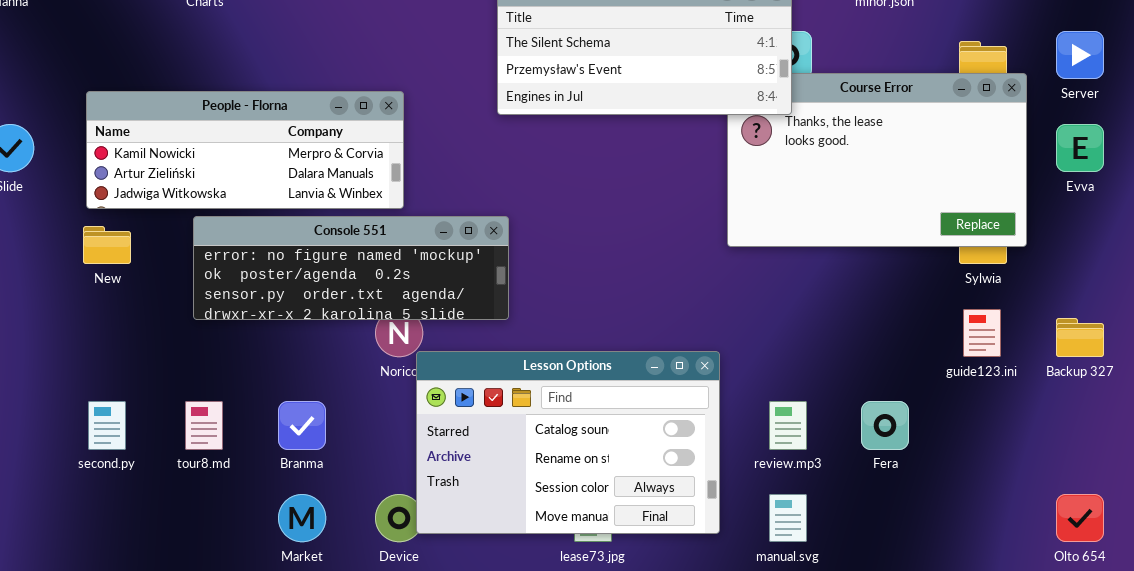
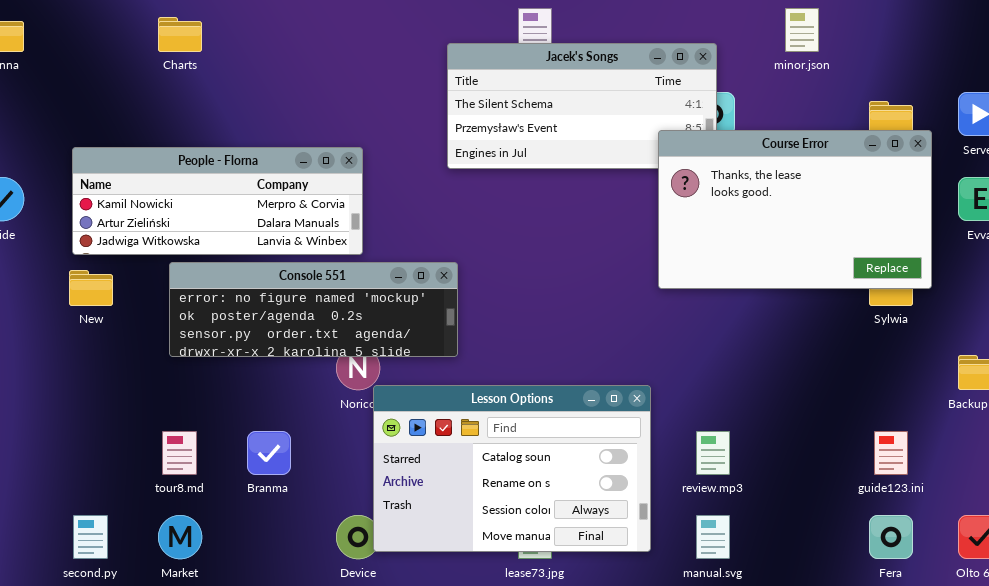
Course Error: [727,73,1027,247] -> [658,130,932,289], raised
guide123.ini: [963,309,1001,357] -> [874,431,908,475], moved
second.py: [88,401,126,450] -> [73,515,108,559], moved
Fera: [861,401,909,450] -> [869,515,913,559], moved
Market: [278,494,326,542] -> [158,515,202,559], moved

